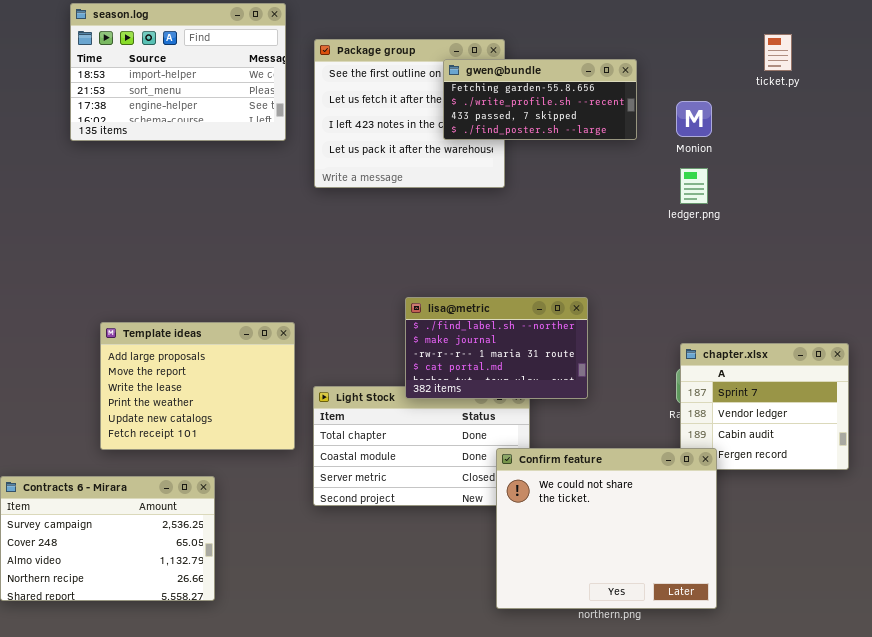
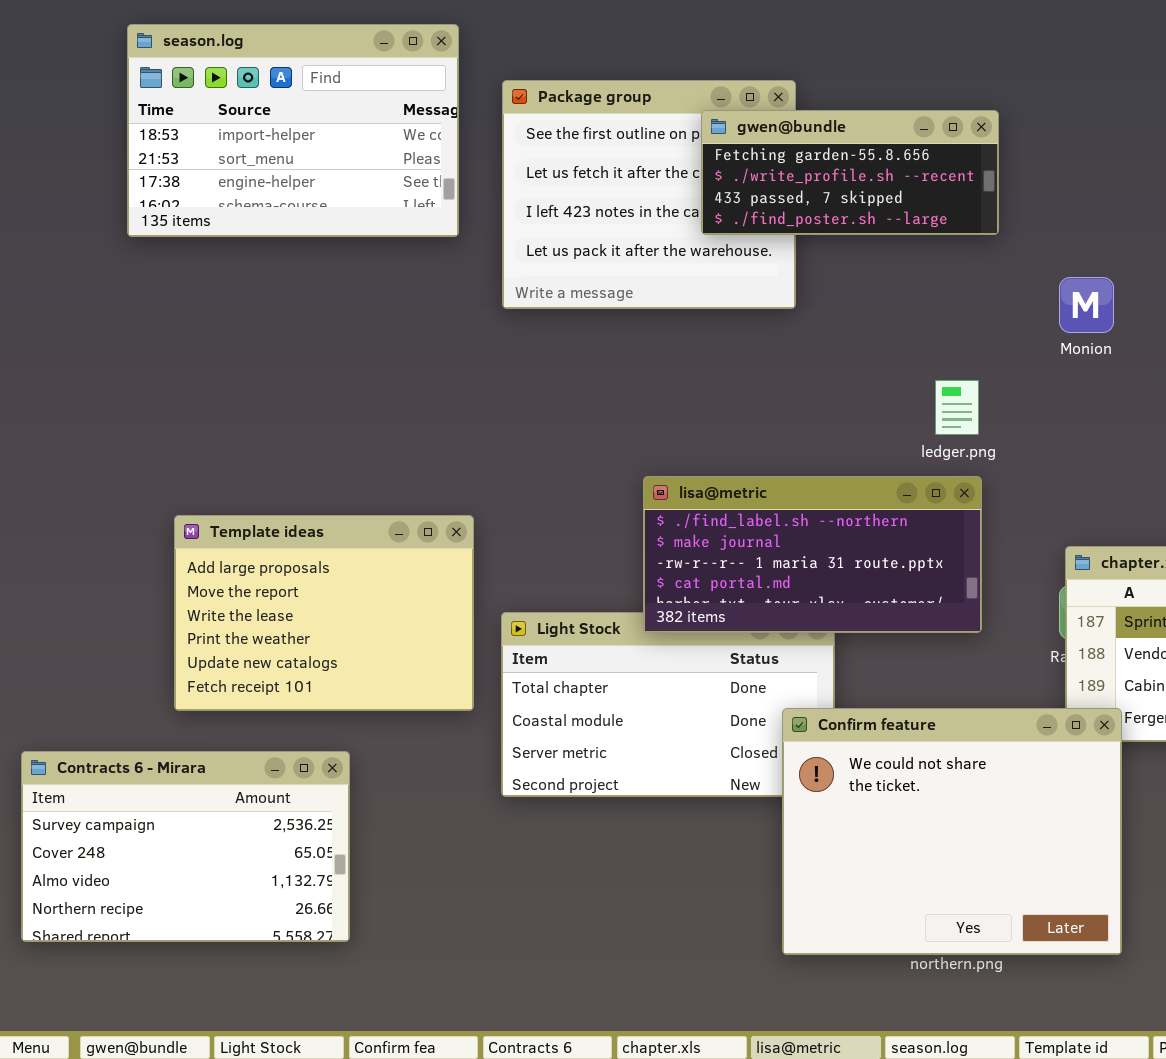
Monion: [676,101,712,137] -> [1059,277,1114,333], moved
ledger.png: [680,168,708,204] -> [935,380,979,435], moved
lisa@metric: [405,297,588,399] -> [643,476,982,633], resized

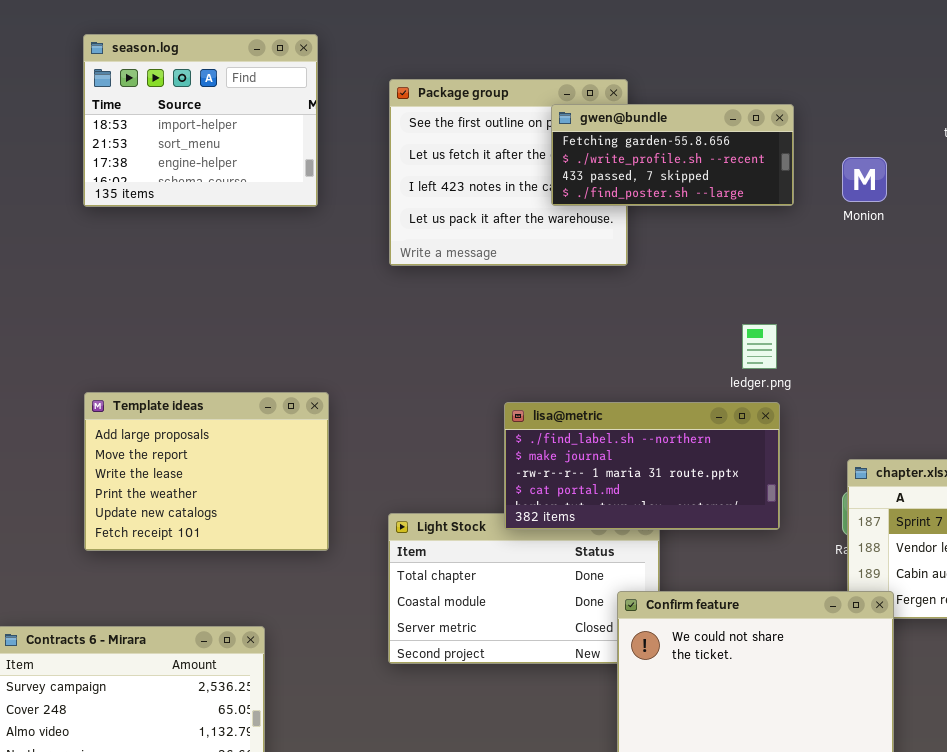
season.log: [127,24,459,237] -> [83,34,318,207], resized
Monion: [1059,277,1114,333] -> [842,157,887,202], moved
Template ideas: [174,515,474,711] -> [84,392,329,551], moved

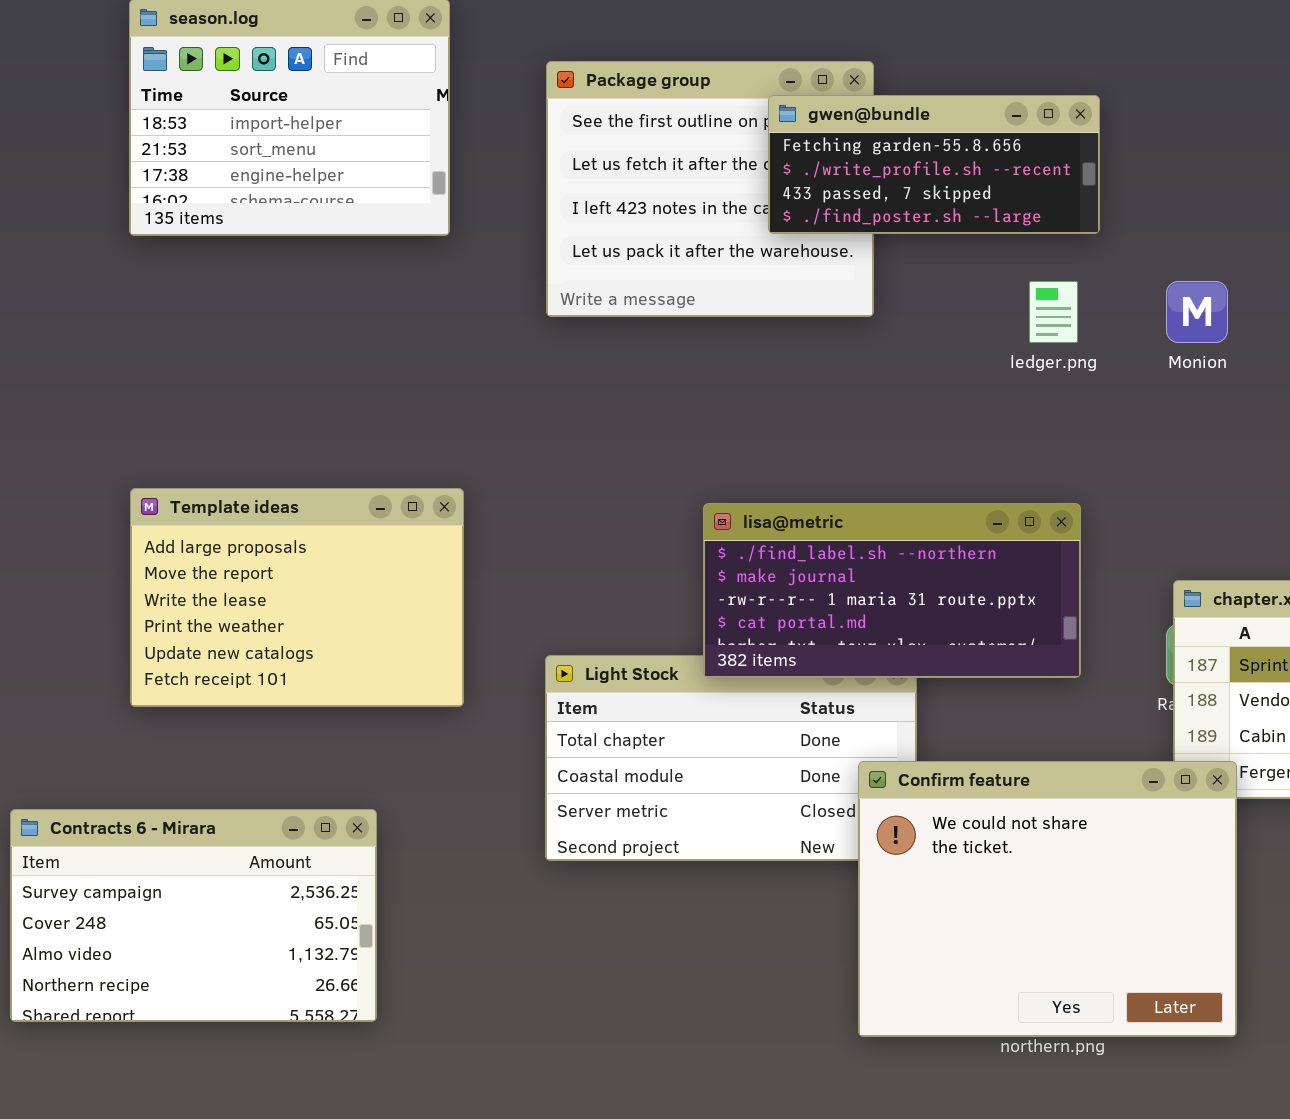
Monion: [842,157,887,202] -> [1166,281,1228,343], moved
ledger.png: [742,324,777,369] -> [1029,281,1078,343], moved

